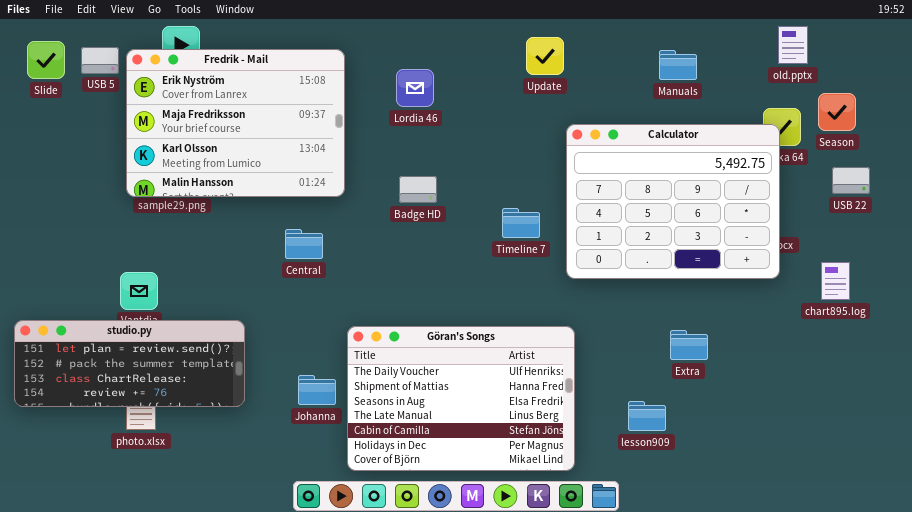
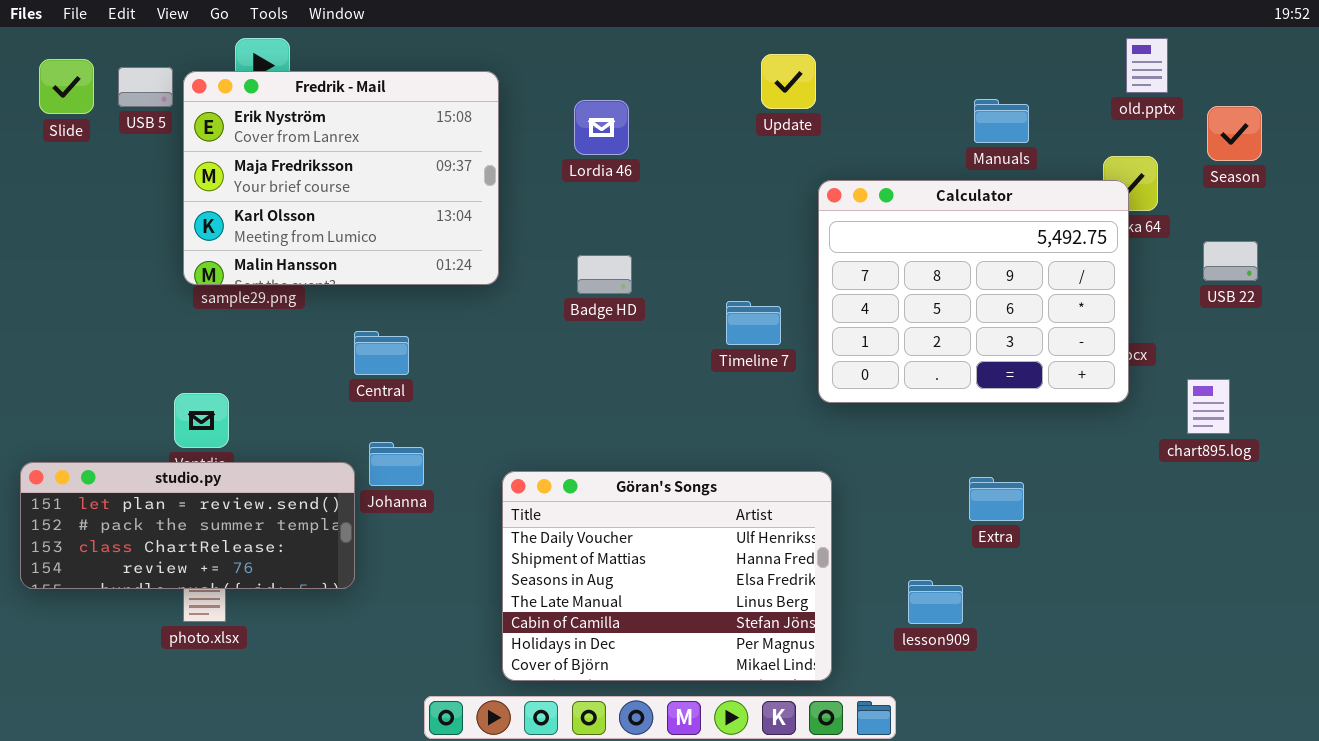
Manuals: [659,50,697,80] -> [974,99,1029,143], moved
Season: [818,93,856,131] -> [1207,106,1262,161], moved
Central: [285,229,323,259] -> [354,331,409,375], moved
Johanna: [298,375,336,405] -> [369,442,424,486], moved

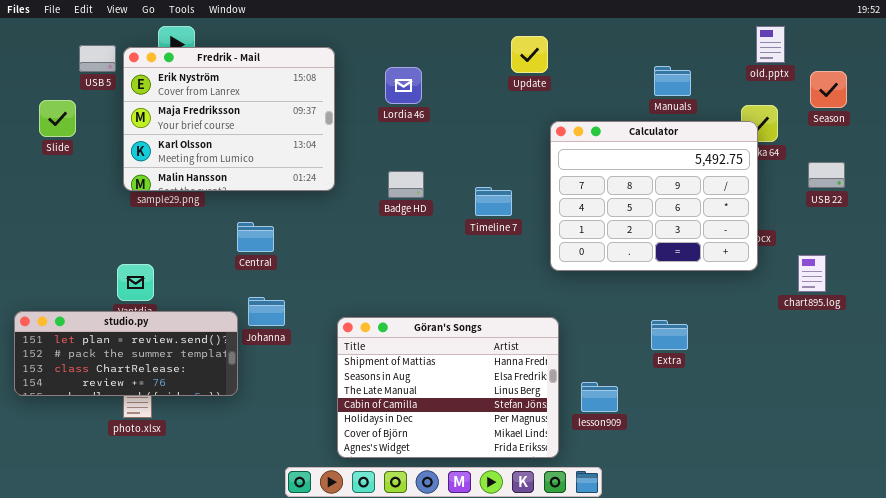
Slide: [39,59,94,114] -> [39,100,76,137], moved
Timeline 7: [726,301,781,345] -> [475,187,512,216], moved
Göran's Songs: [502,471,832,681] -> [337,317,559,458], scrolled down 1 row
lesson909: [908,580,963,624] -> [581,382,618,412], moved

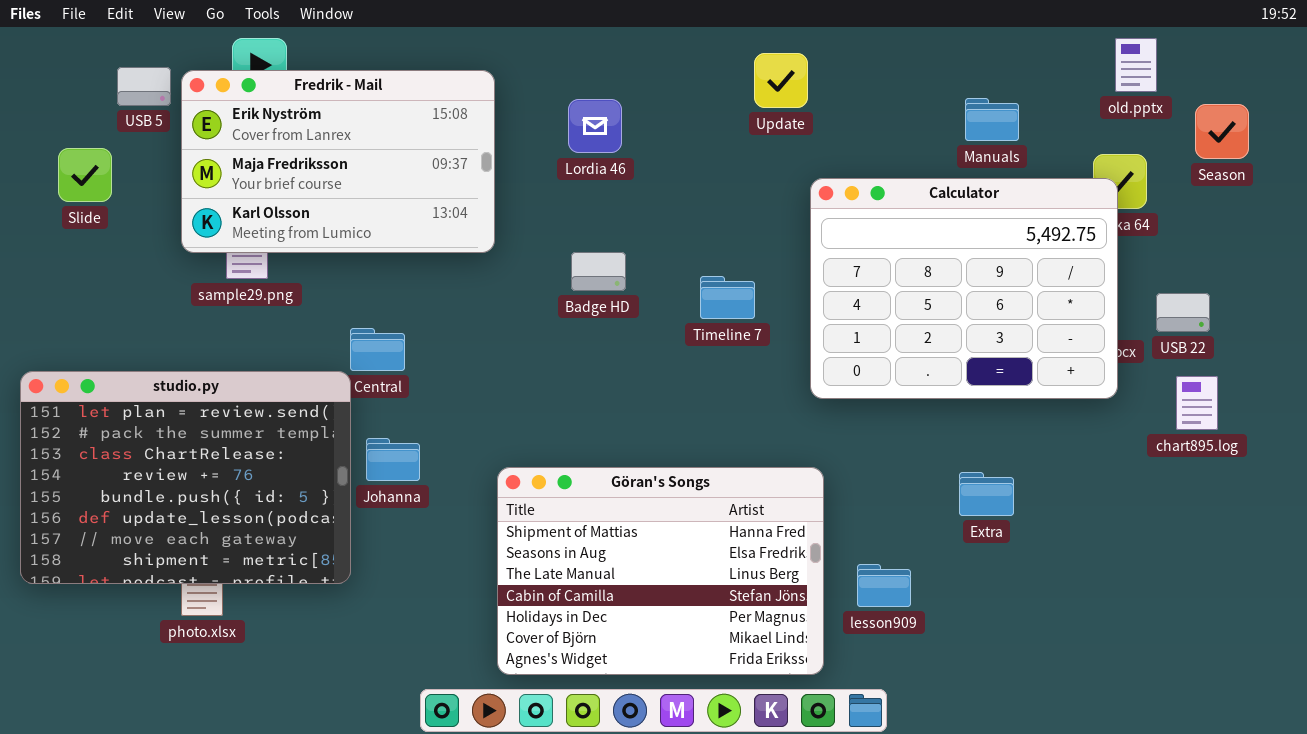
Fredrik - Mail: [123,47,335,191] -> [181,70,495,253], resized
USB 22: [808,162,845,188] -> [1156,293,1210,332], moved
studio.py: [14,311,238,396] -> [20,371,351,584], resized

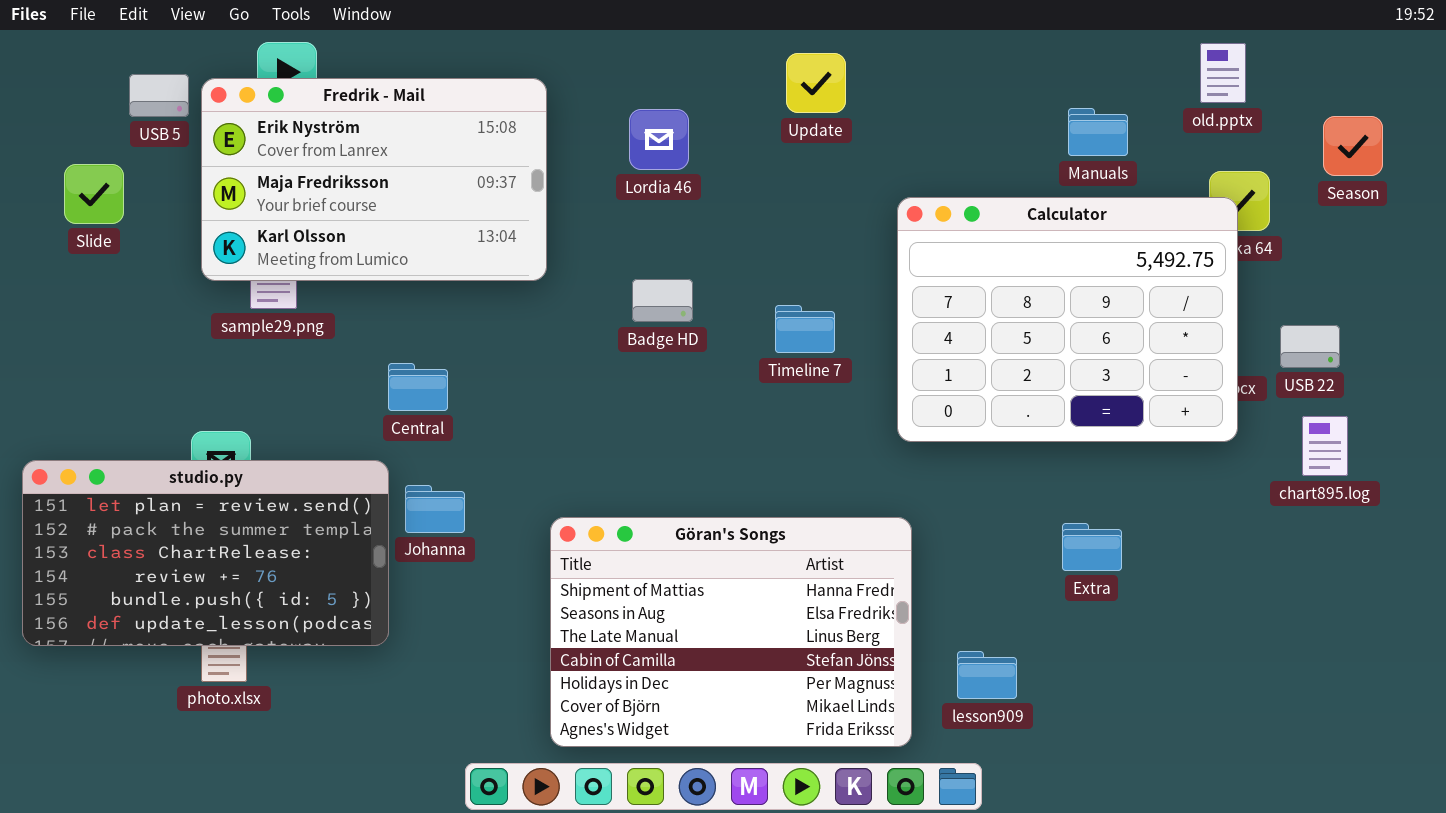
old.pptx: [1115,38,1157,92] -> [1200,43,1246,103], moved
Update: [754,53,808,108] -> [786,53,846,113], moved
studio.py: [20,371,351,584] -> [22,460,389,646], resized
lesson909: [857,564,911,607] -> [957,651,1017,699], moved

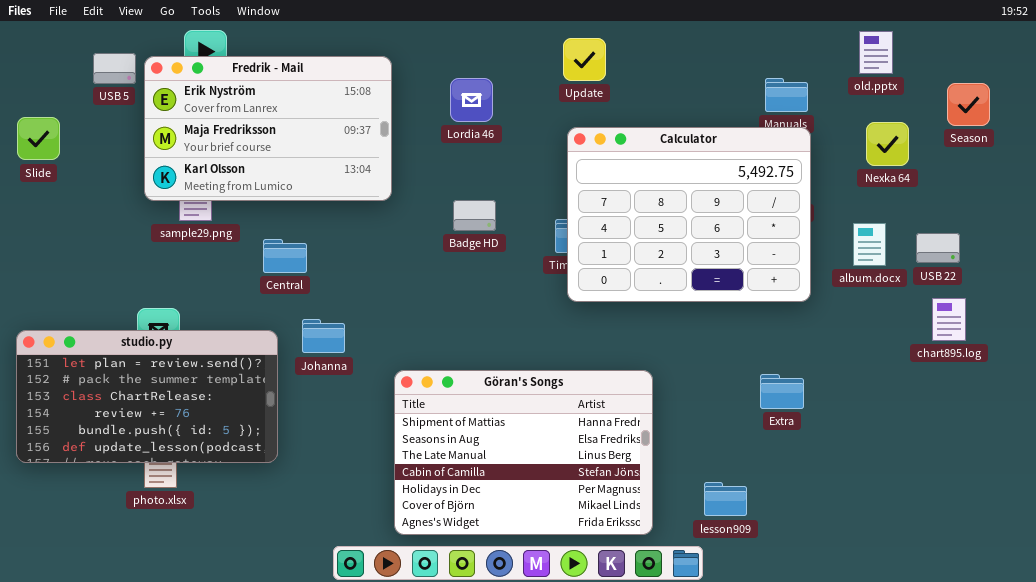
Slide: [64,164,124,224] -> [17,117,60,160], moved
Calculator: [897,197,1238,442] -> [567,127,811,302], moved
Central: [388,363,448,411] -> [263,239,307,273], moved
Johanna: [405,485,465,533] -> [302,319,345,353], moved
lesson909: [957,651,1017,699] -> [704,482,747,516], moved

